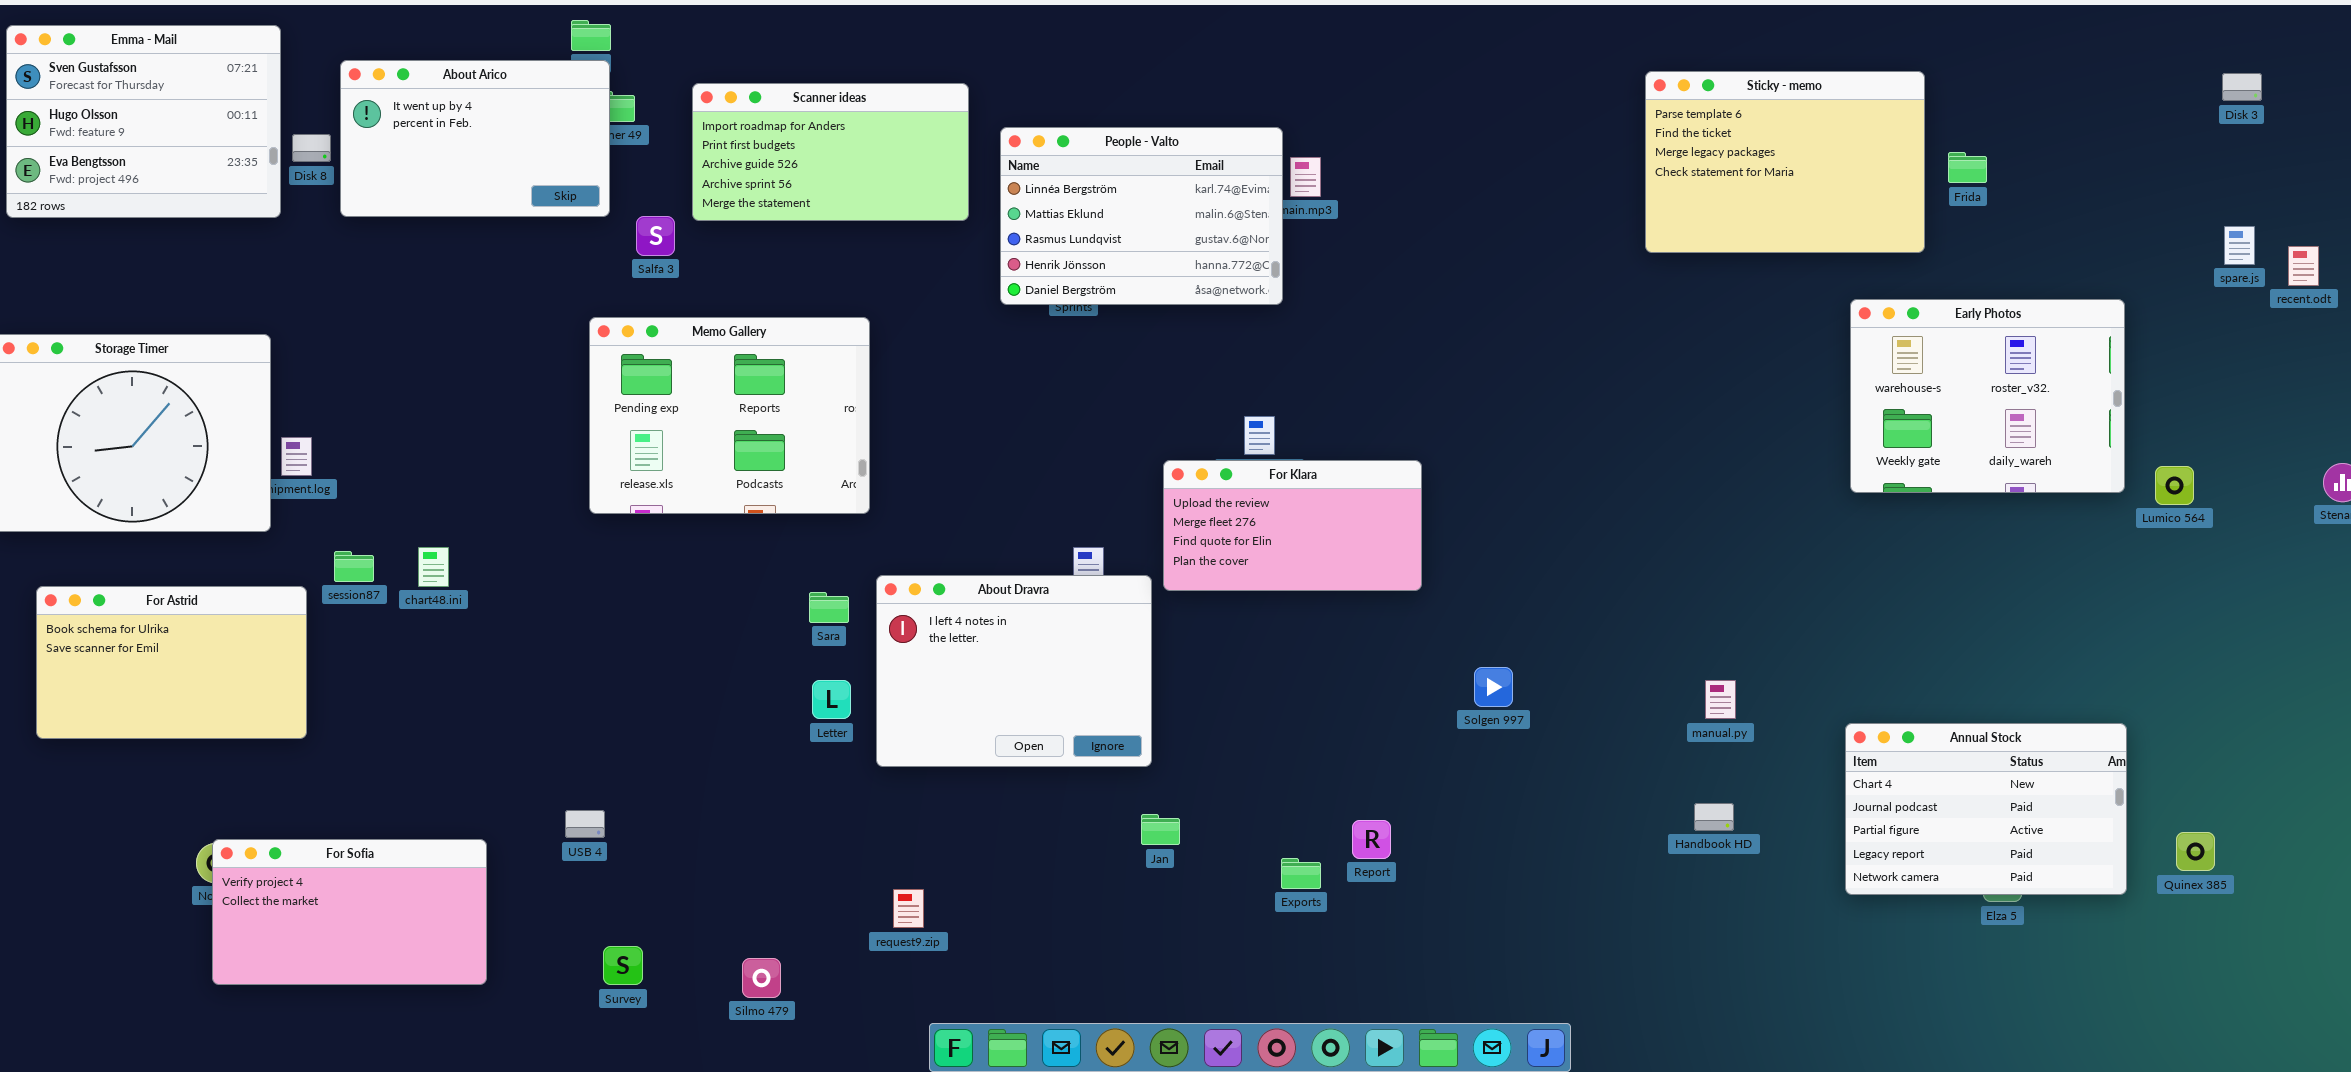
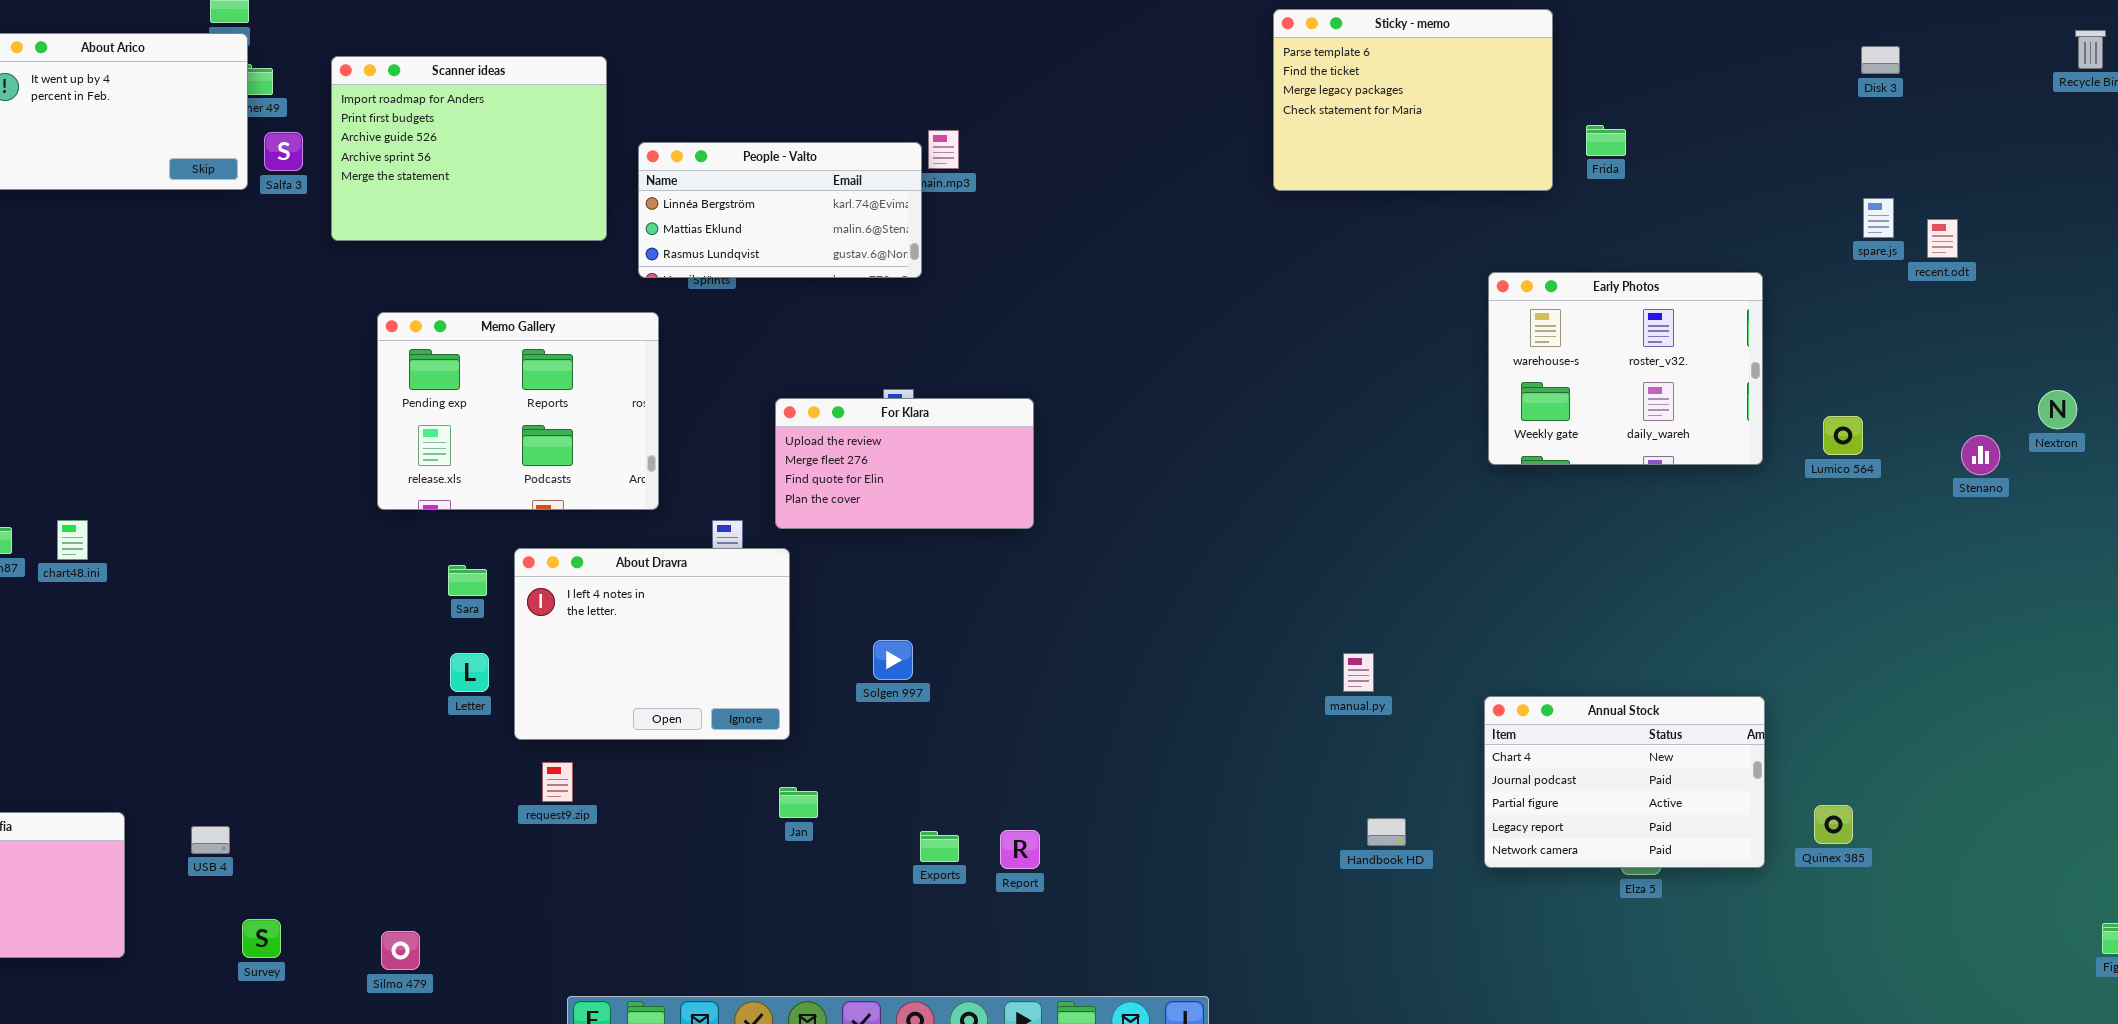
Sticky - memo: [1645,71,1925,253] -> [1273,9,1553,191], moved
Scanner ideas: [692,83,969,221] -> [331,56,607,241], resized
People - Valto: [1000,127,1283,305] -> [638,142,922,278], resized
Salfa 3: [636,216,675,256] -> [264,132,303,171], moved
Memo Gallery: [589,317,870,514] -> [377,312,659,510], moved
For Klara: [1163,460,1422,591] -> [775,398,1034,529], moved
Lumico 564: [2155,466,2194,505] -> [1823,416,1863,455], moved
Solgen 997: [1474,667,1513,707] -> [873,640,913,680], moved
Handbook HD: [1694,803,1734,831] -> [1367,818,1406,846], moved
USB 4: [565,810,605,838] -> [191,826,230,854], moved
Report: [1352,820,1391,859] -> [1000,830,1040,869], moved
request9.zip: [893,889,924,928] -> [542,762,573,802], moved

